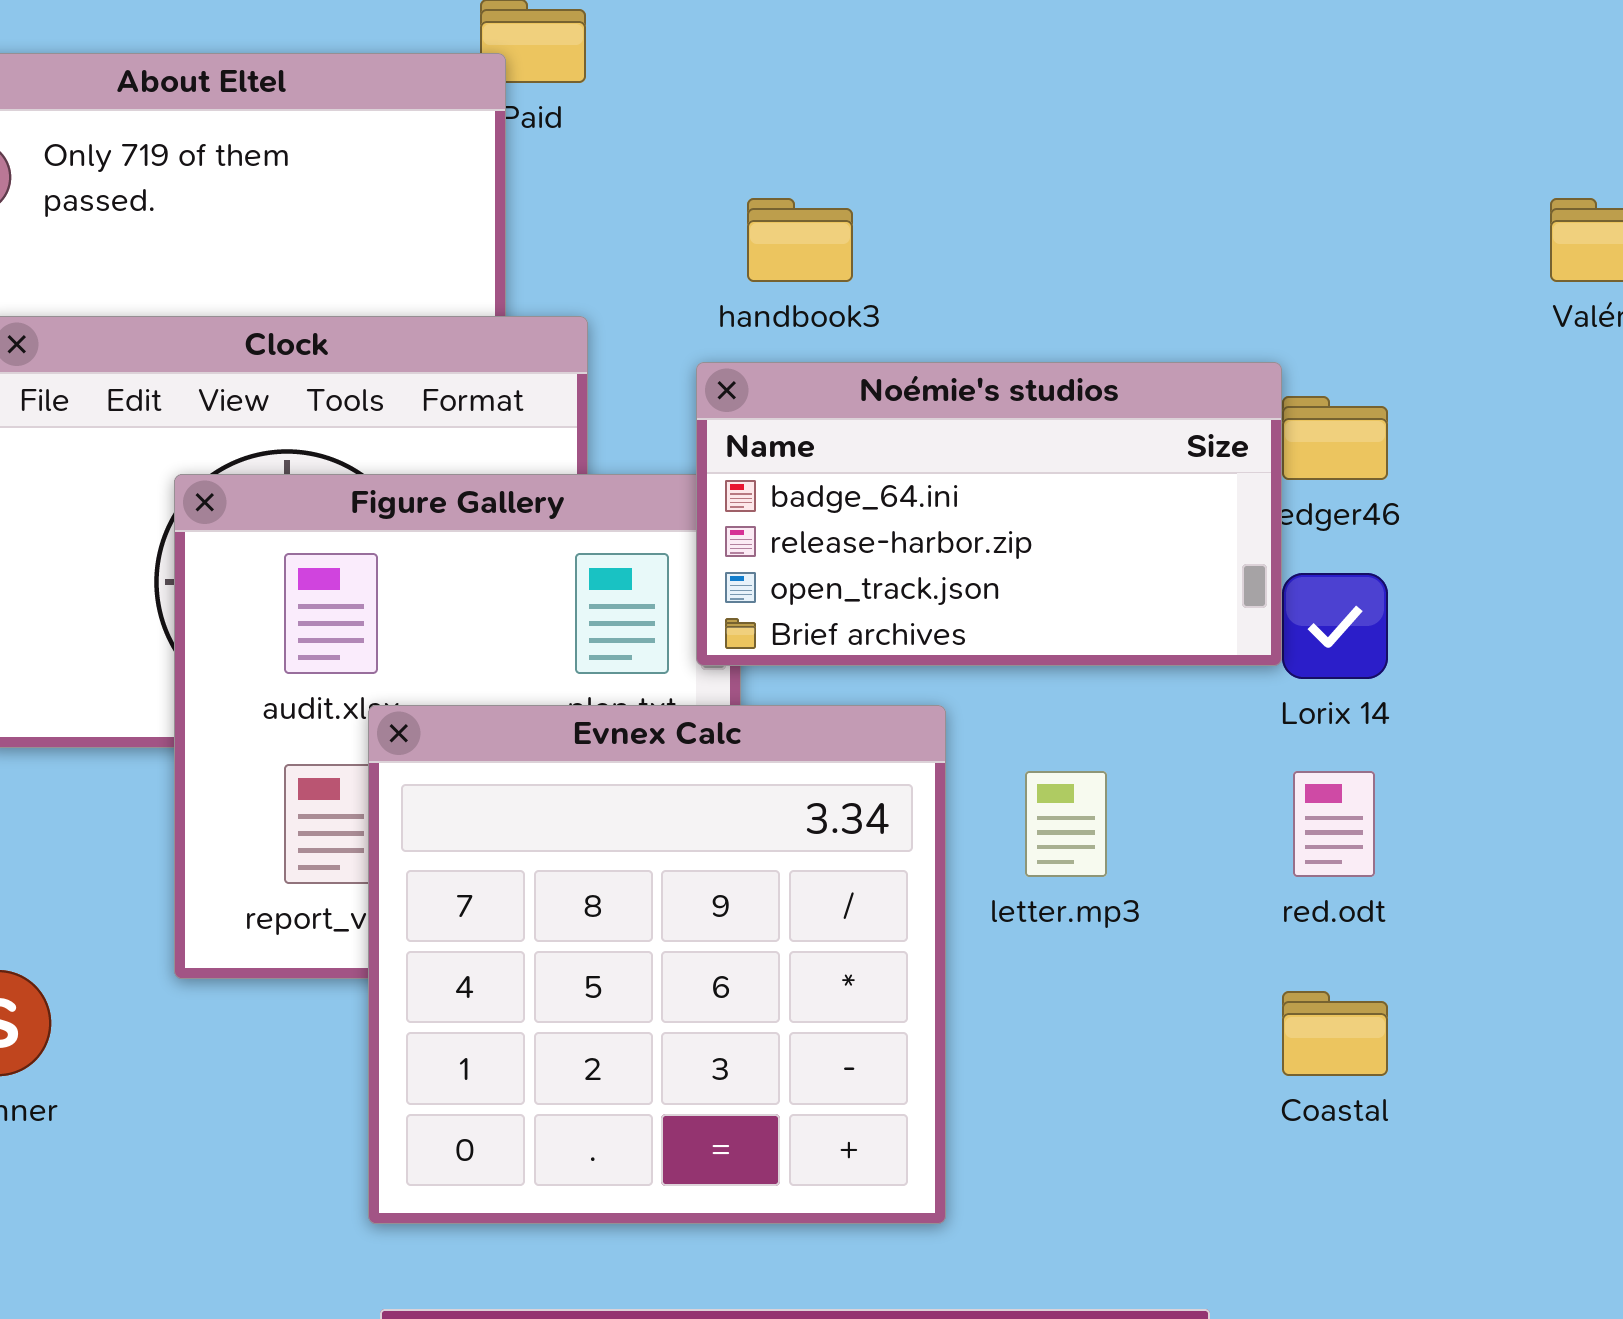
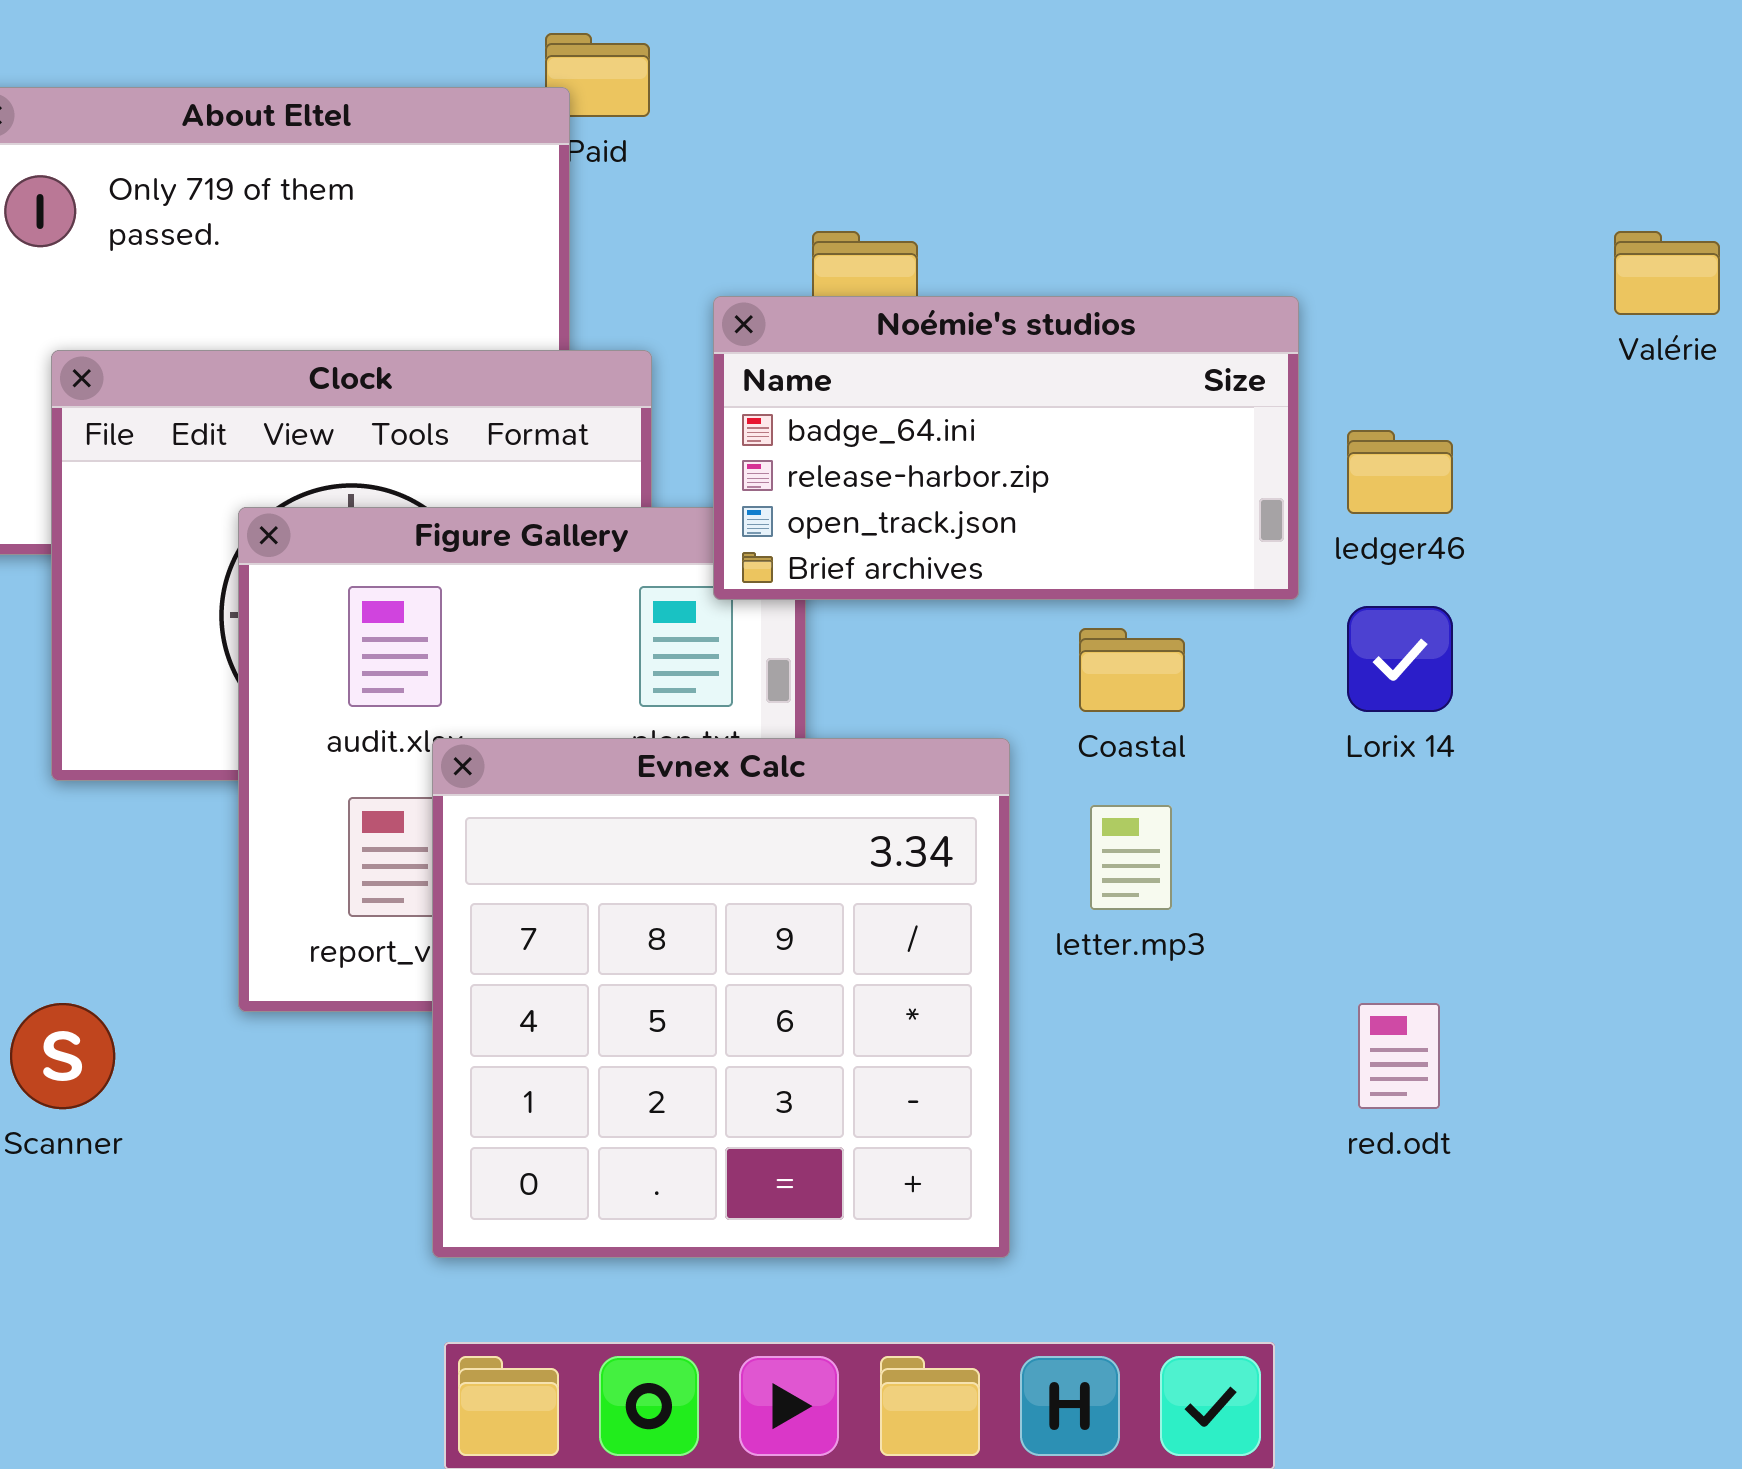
Noémie's studios: [696,362,1282,666] -> [713,296,1299,600], moved
red.odt: [1293,771,1375,877] -> [1358,1003,1440,1109], moved
Coastal: [1282,991,1388,1076] -> [1079,628,1185,712], moved

